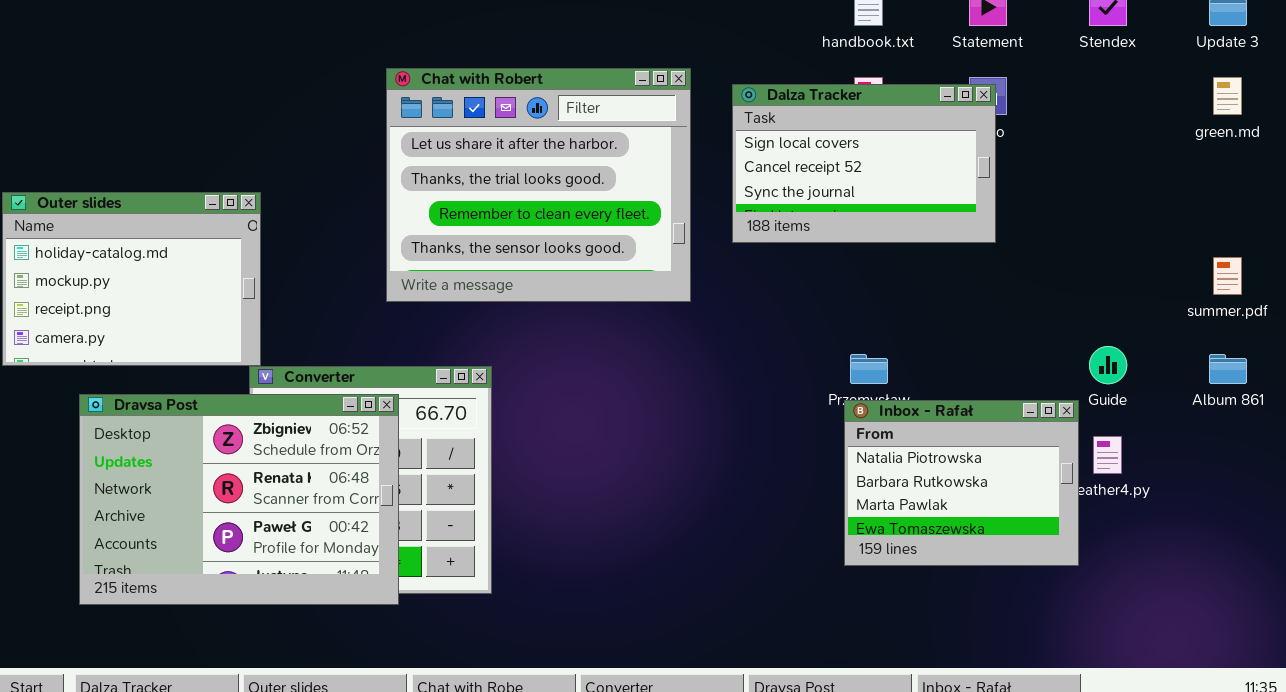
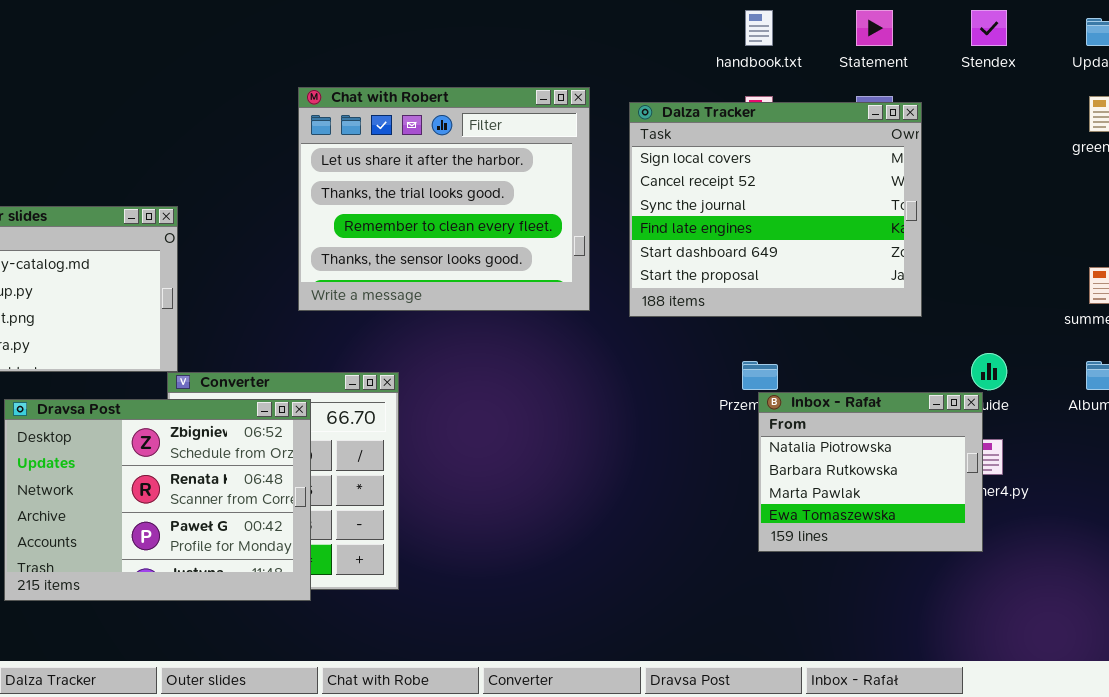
Dalza Tracker: [732,84,996,243] -> [629,102,922,317], resized
Inbox - Rafał: [844,400,1079,566] -> [758,392,983,552], moved

